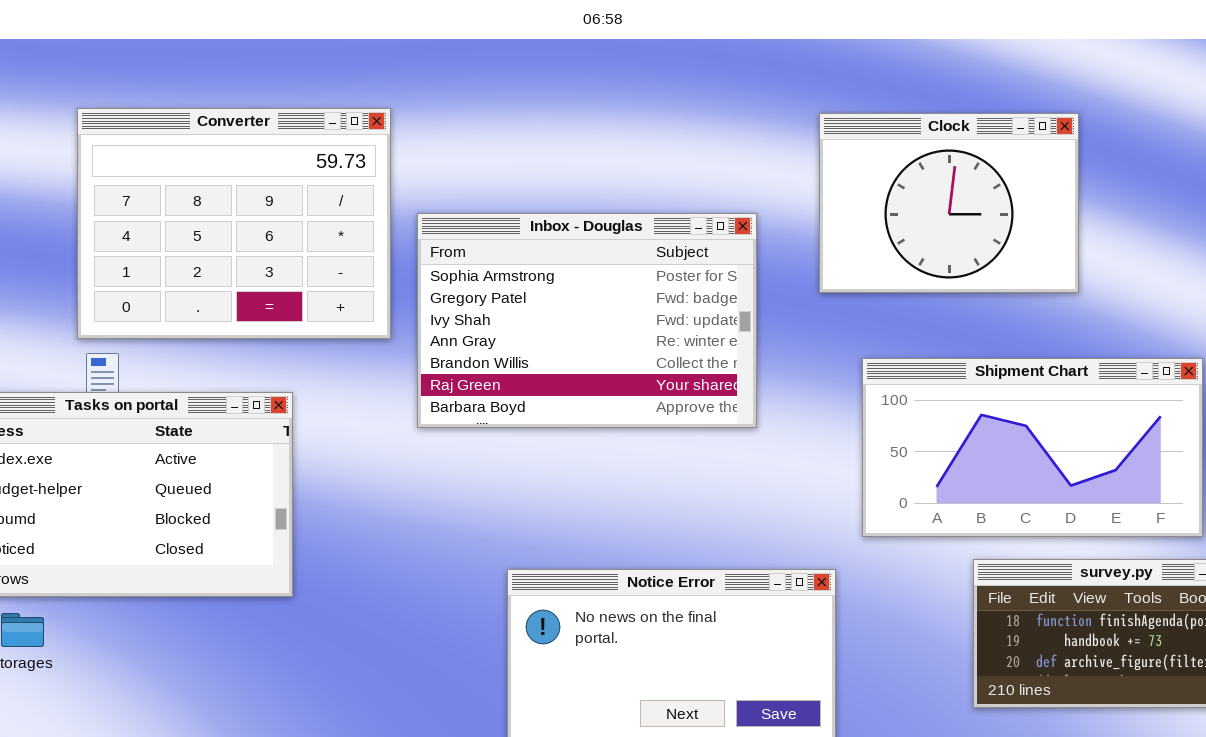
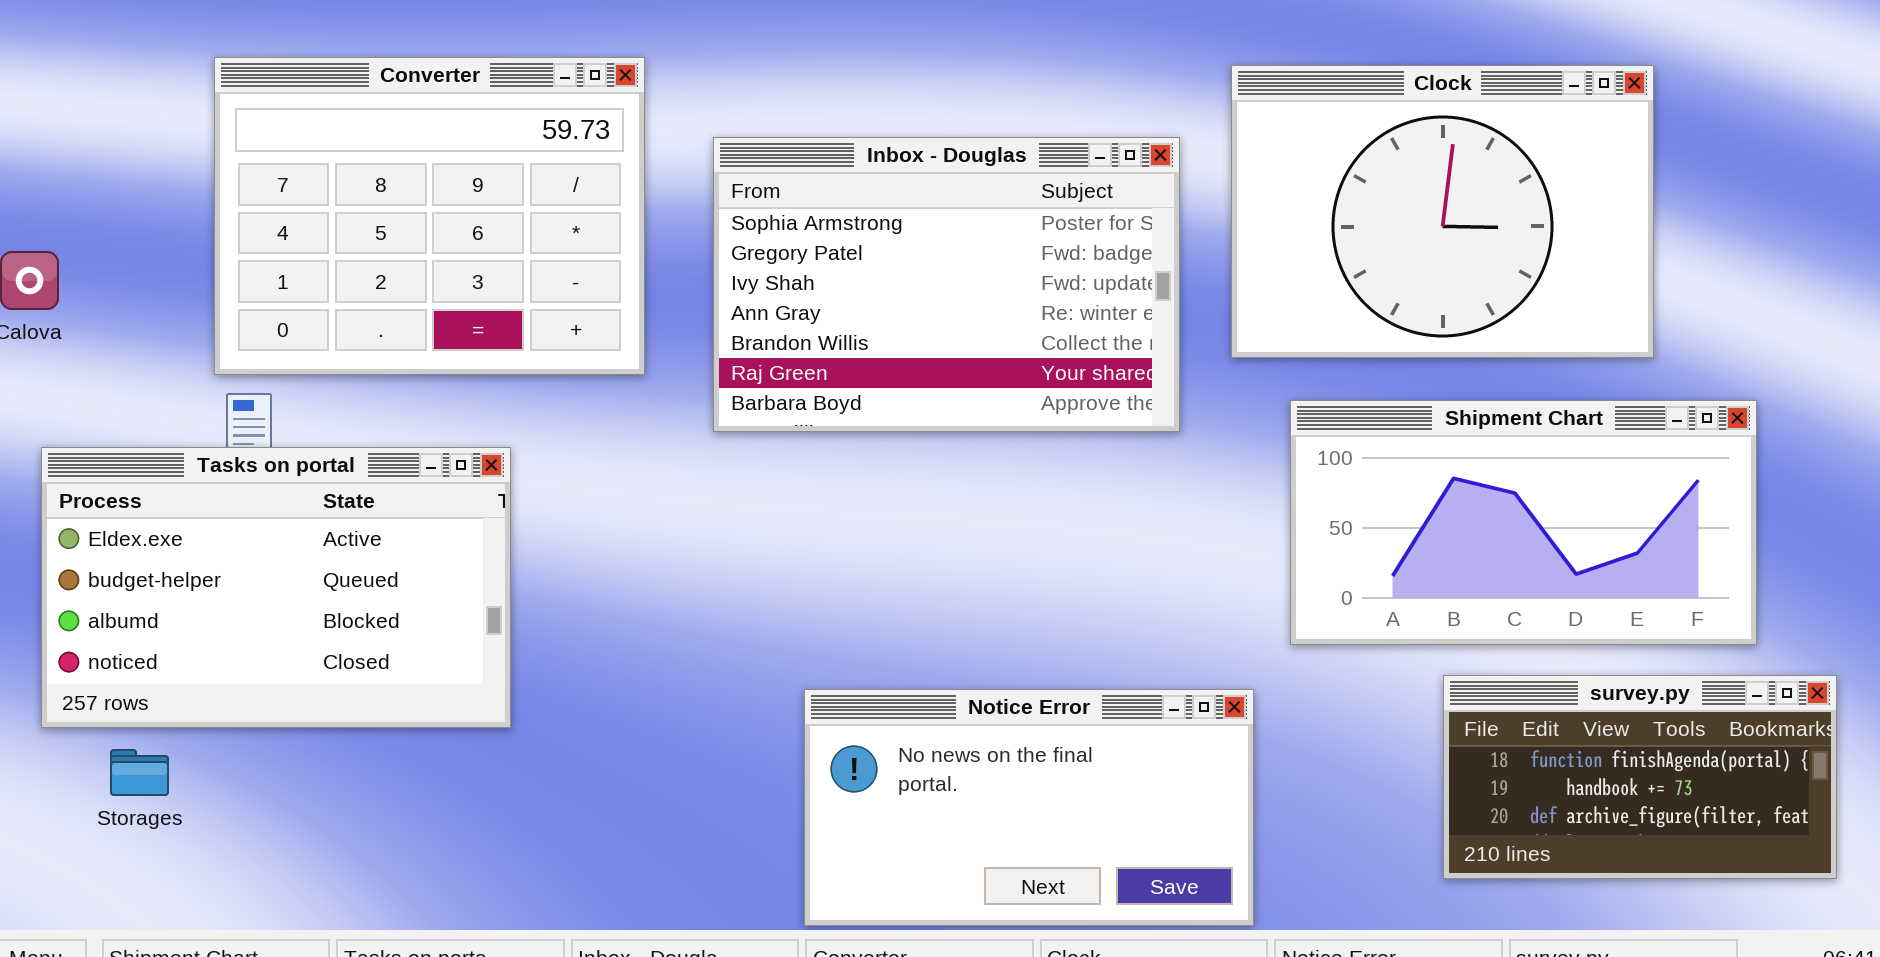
Clock: [819,113,1079,293] -> [1231,65,1654,358], resized
Inbox - Douglas: [417,213,757,428] -> [713,137,1180,432], moved

